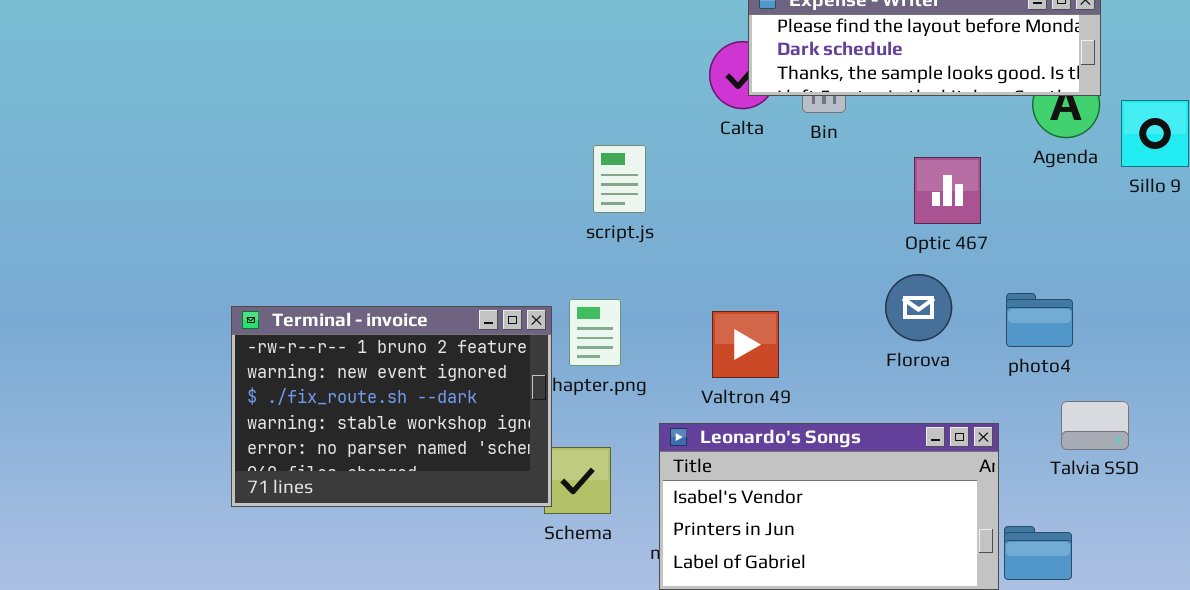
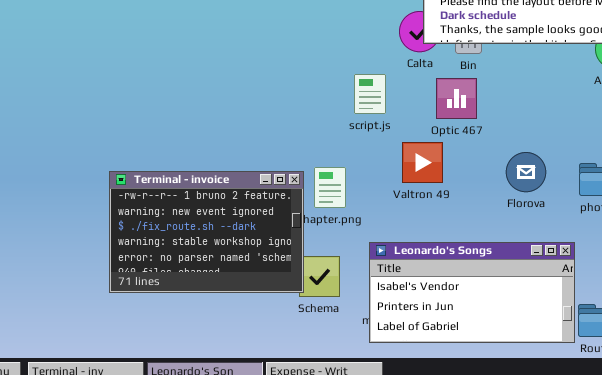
script.js: [593,145,646,213] -> [354,74,386,114], moved
Optic 467: [914,157,981,224] -> [436,78,477,119], moved
Valtron 49: [712,311,779,378] -> [402,142,443,183], moved

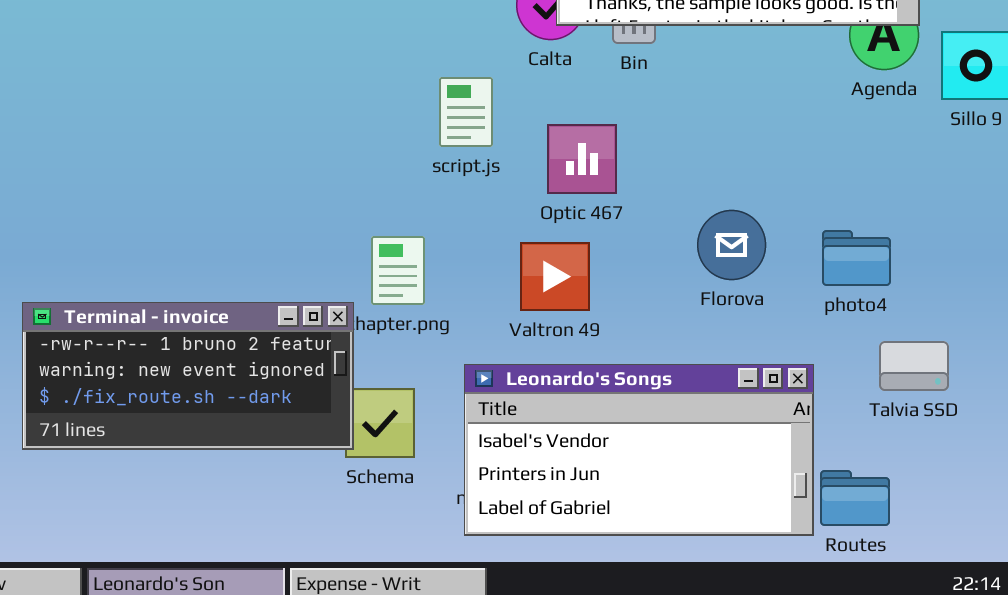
Optic 467: [436,78,477,119] -> [547,124,617,194], moved
Valtron 49: [402,142,443,183] -> [520,242,590,311], moved
Terminal - invoice: [109,171,304,293] -> [22,302,354,450], resized

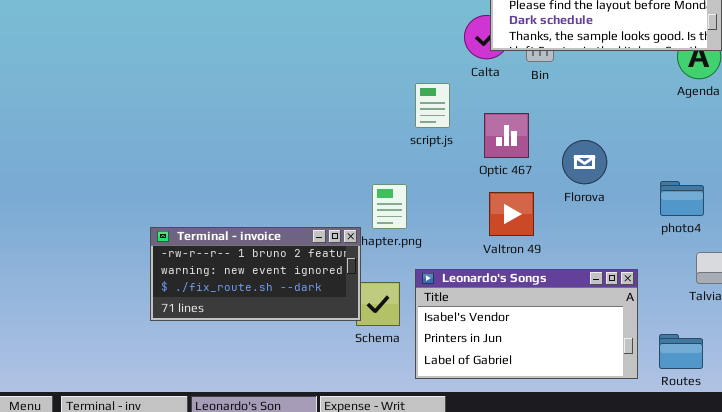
Florova: [697,210,766,280] -> [562,140,607,184], moved
Valtron 49: [520,242,590,311] -> [489,192,534,236], moved
Leonardo's Songs: [464,364,814,536] -> [415,269,638,379], moved

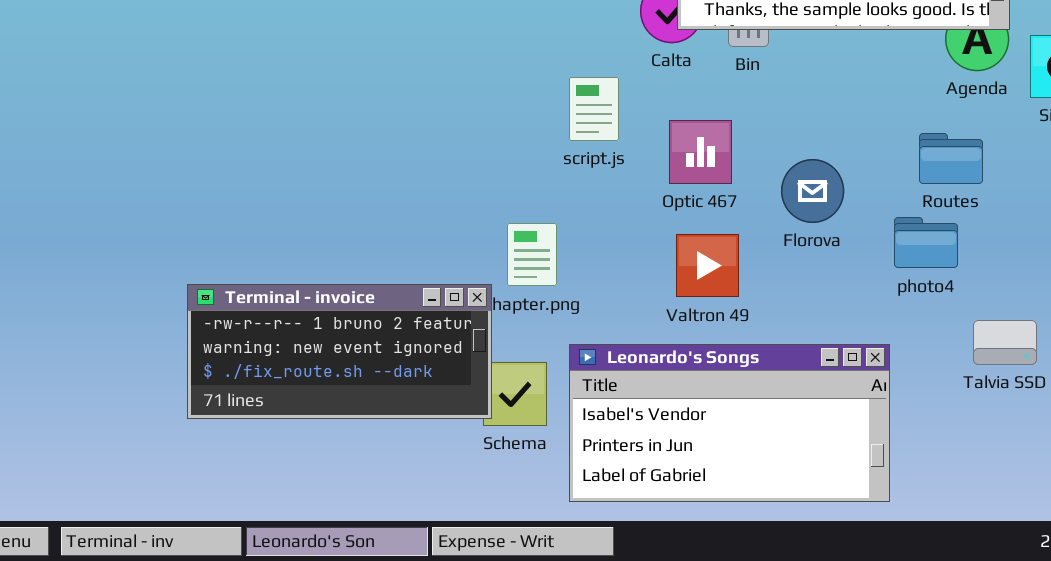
photo4: [660,181,704,216] -> [894,217,958,268], moved
Routes: [659,334,703,369] -> [919,133,983,184], moved

